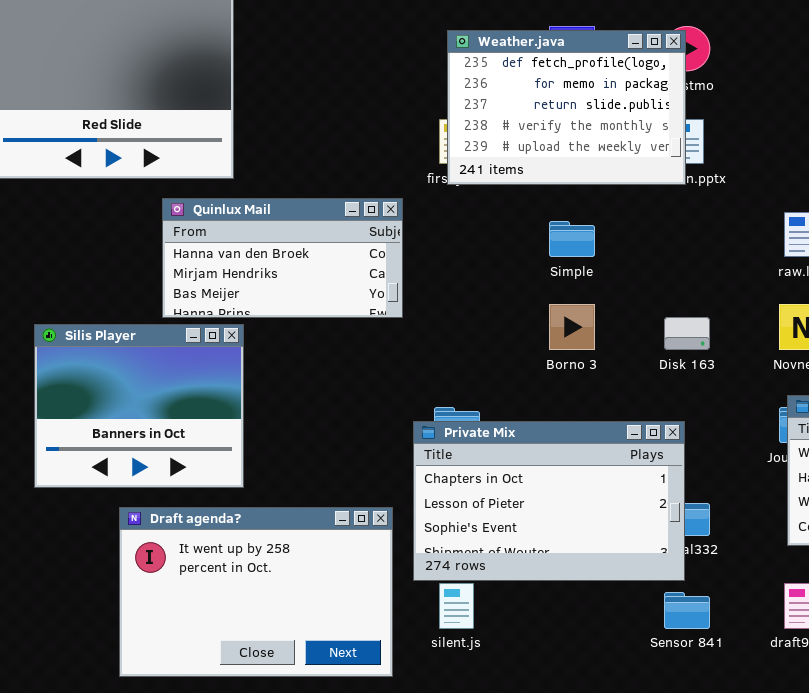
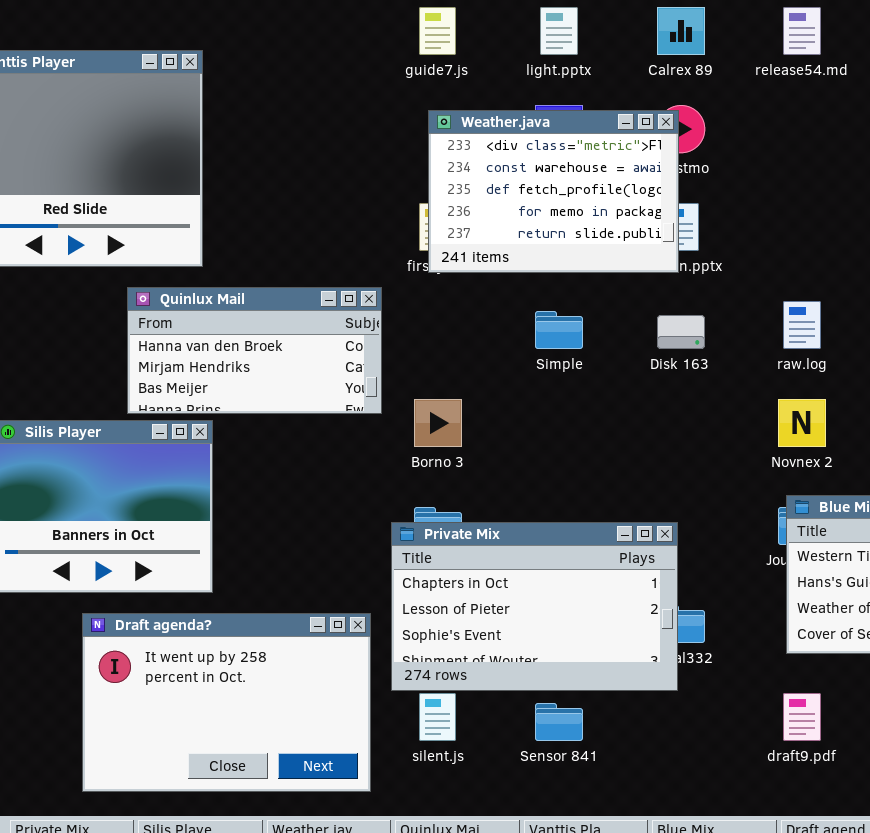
Weather.java: [447,30,686,185] -> [428,110,679,273], scrolled up 2 rows
Borno 3: [549,304,595,350] -> [414,399,462,447], moved
Disk 163: [664,317,710,350] -> [657,315,705,349], moved
Sensor 841: [664,592,710,629] -> [535,703,583,741], moved

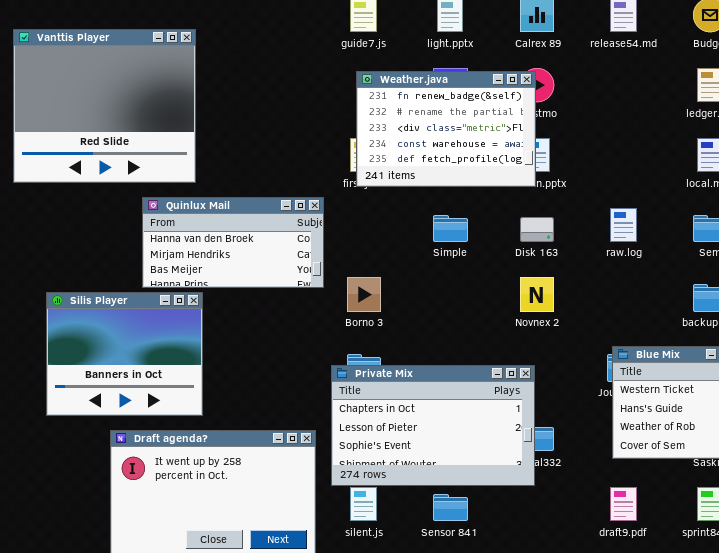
Weather.java: [428,110,679,273] -> [356,71,536,187], scrolled up 2 rows
Novnex 2: [778,399,826,447] -> [520,277,554,312], moved

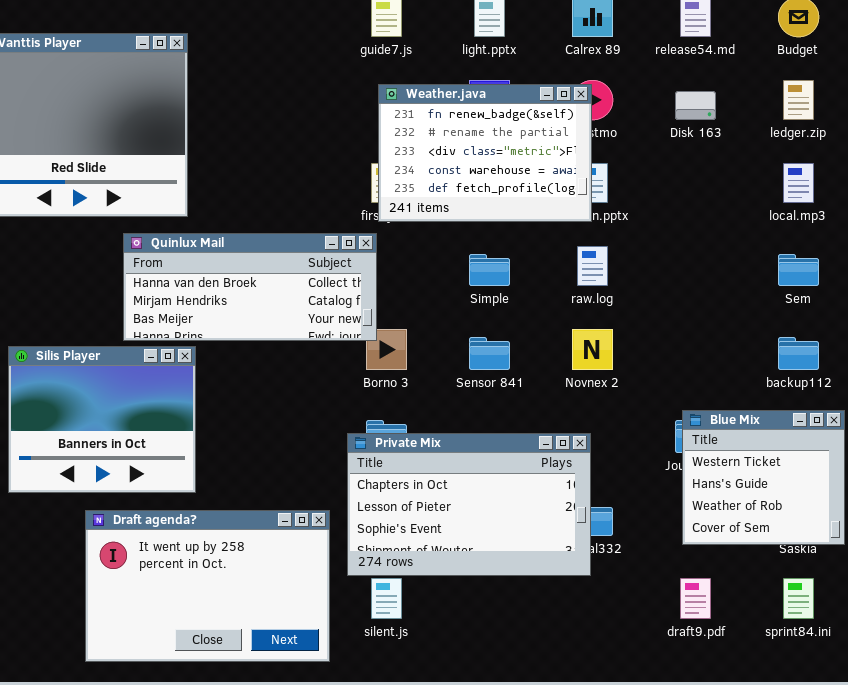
Quinlux Mail: [142,197,324,288] -> [123,233,377,341], resized
raw.log: [610,208,637,242] -> [577,246,608,286], moved
Disk 163: [520,217,554,242] -> [675,91,716,120], moved
Sensor 841: [433,494,468,521] -> [469,337,510,370], moved

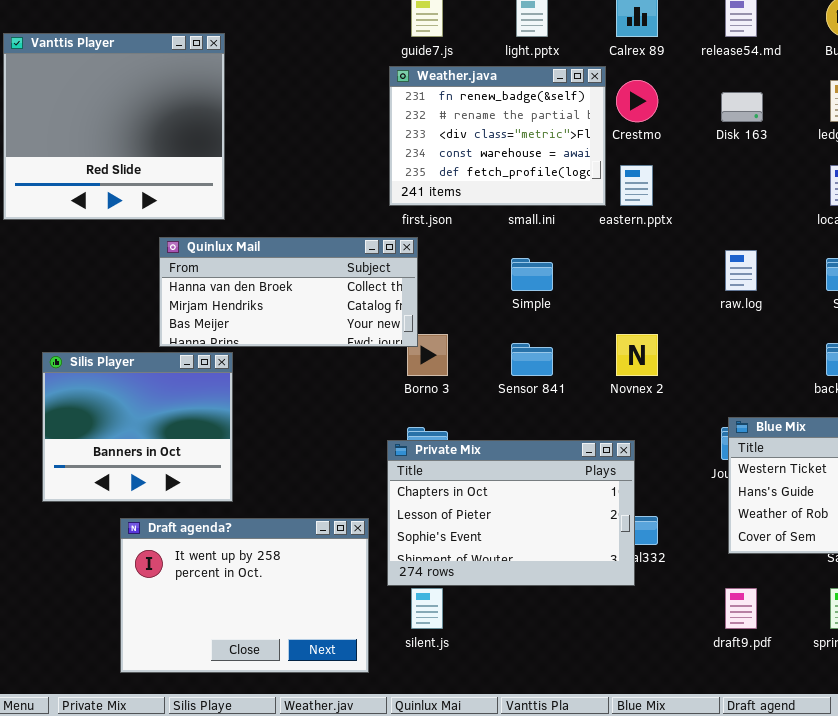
Weather.java: [378,84,592,222] -> [389,66,606,206], moved
raw.log: [577,246,608,286] -> [725,250,757,291], moved

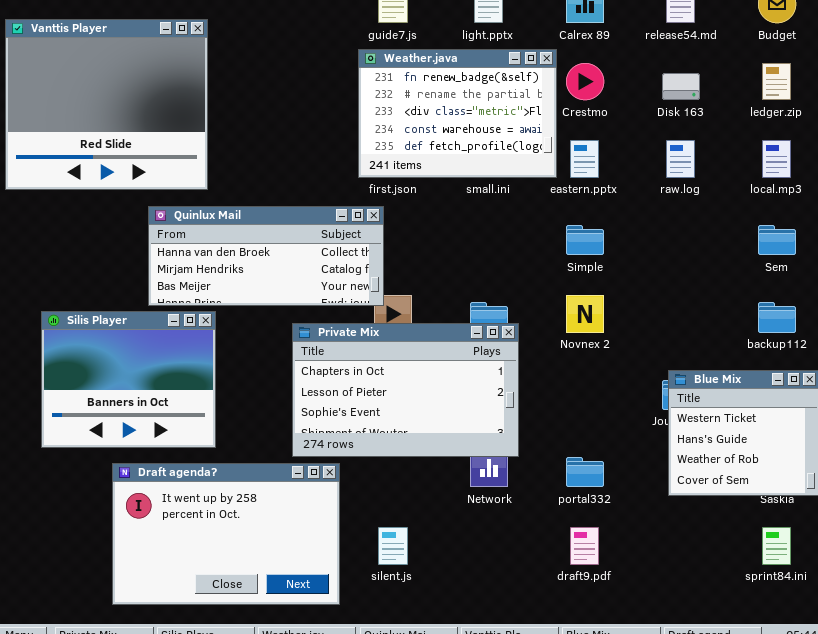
raw.log: [725,250,757,291] -> [666,140,695,178], moved
Simple: [511,258,553,291] -> [566,225,604,255], moved
Private Mix: [387,440,635,586] -> [292,323,519,457], moved
draft9.pdf: [725,588,757,629] -> [570,527,599,565], moved

